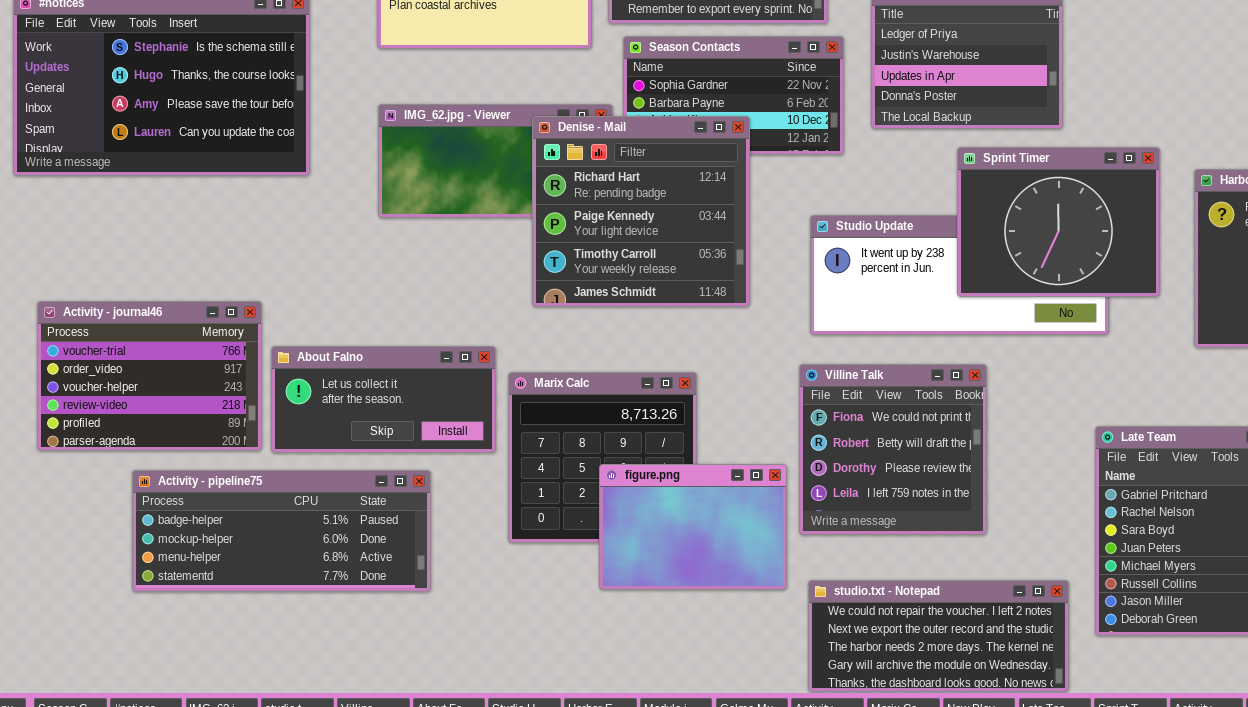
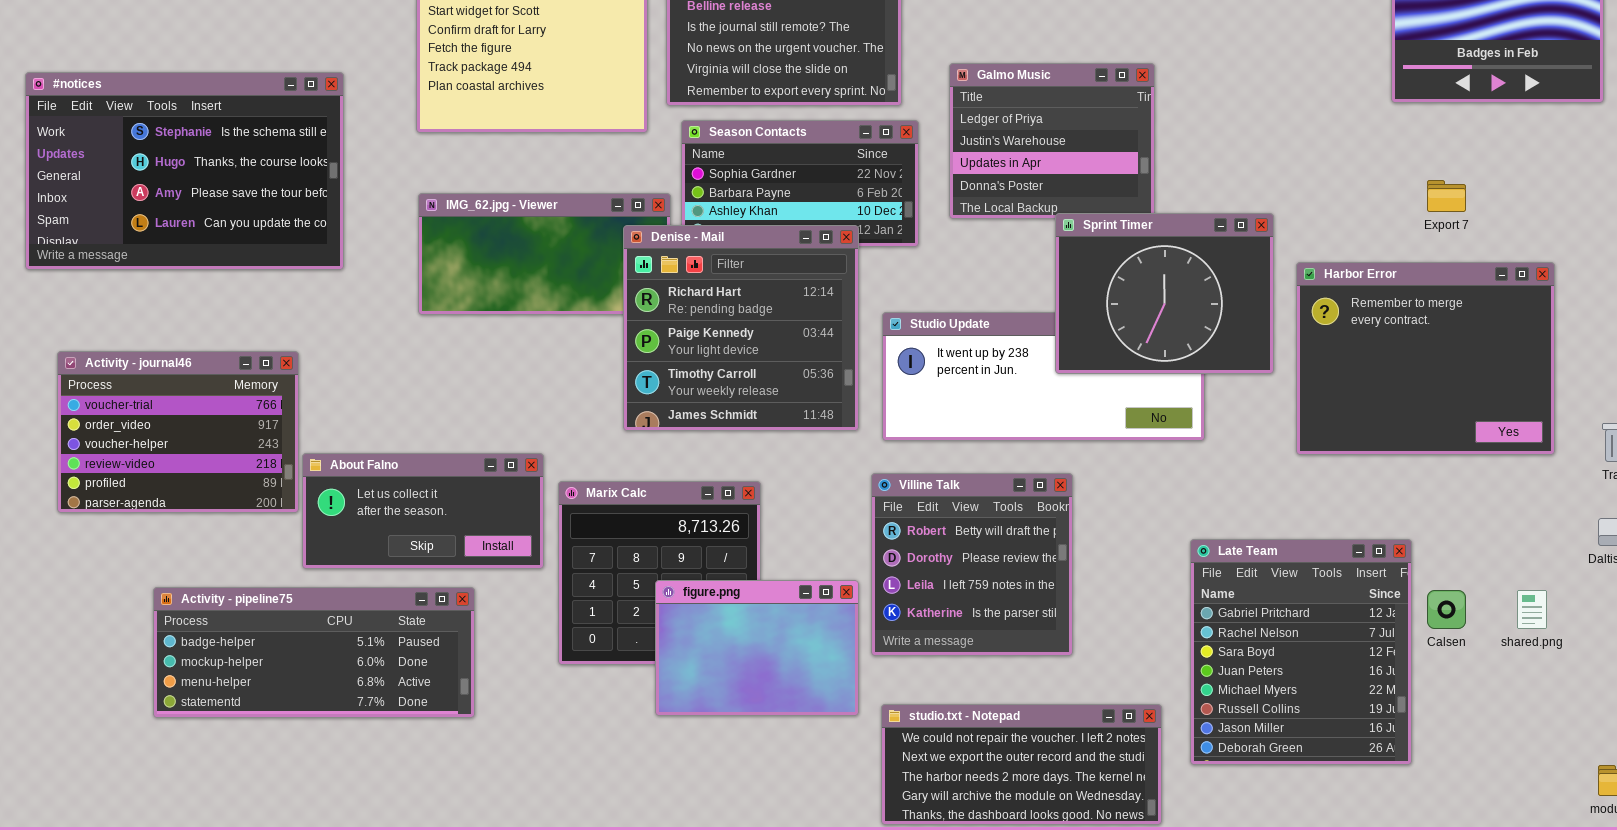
Denise - Mail: [532,116,750,307] -> [623,225,859,431], moved
Sprint Timer: [957,147,1160,297] -> [1055,213,1274,374], moved
Activity - journal46: [37,301,262,451] -> [57,351,299,513], moved
Villine Talk: [799,364,987,535] -> [871,473,1073,656], scrolled down 1 row

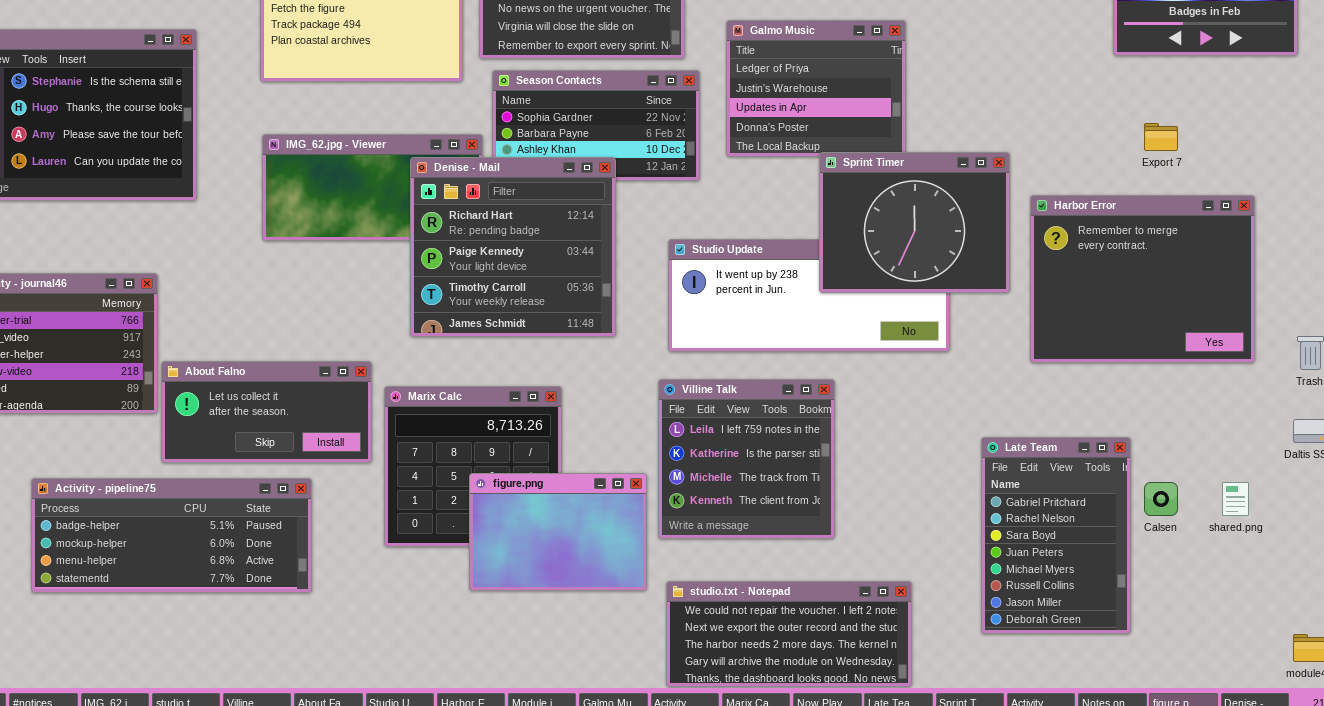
Denise - Mail: [623,225,859,431] -> [410,157,616,337], moved
Villine Talk: [871,473,1073,656] -> [658,379,835,539], scrolled down 2 rows
Late Team: [1190,539,1412,765] -> [981,437,1131,634], resized

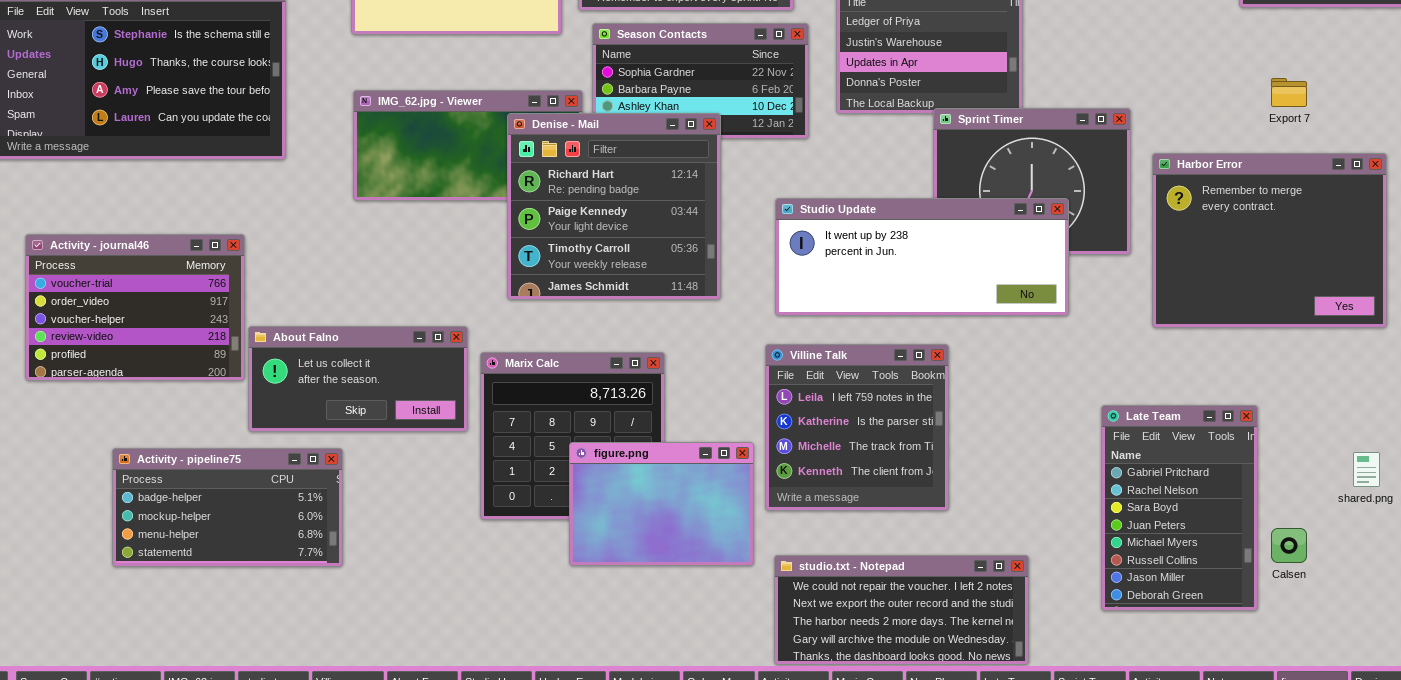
Studio Update: [668,239,950,352] -> [775,198,1069,316], raised
Activity - pipeline75: [31,478,312,593] -> [112,448,343,567], resized
Calsen: [1144,482,1178,516] -> [1271,528,1307,563], moved

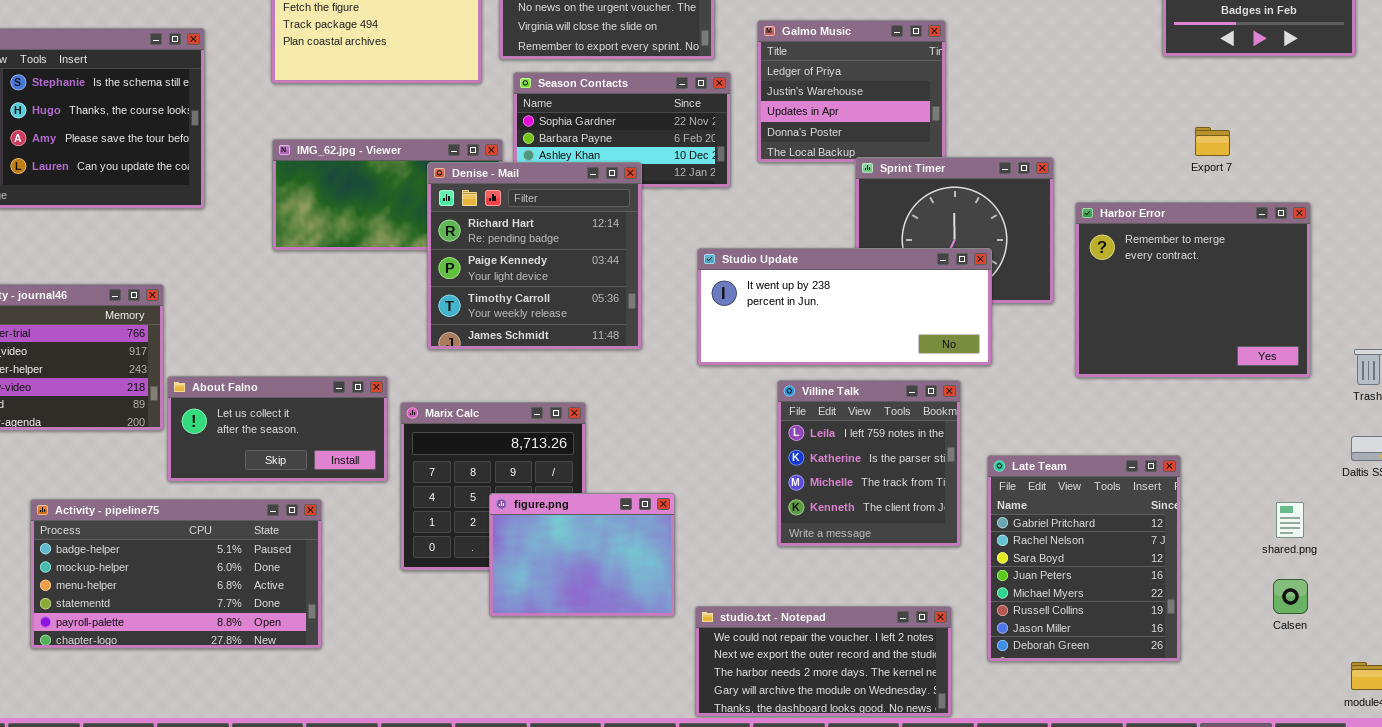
Villine Talk: [765,344,949,511] -> [777,380,961,547], moved
Late Team: [1101,405,1258,611] -> [987,455,1181,662], resized
Activity - pipeline75: [112,448,343,567] -> [30,499,322,649], resized
Calsen: [1271,528,1307,563] -> [1273,579,1308,614], moved

